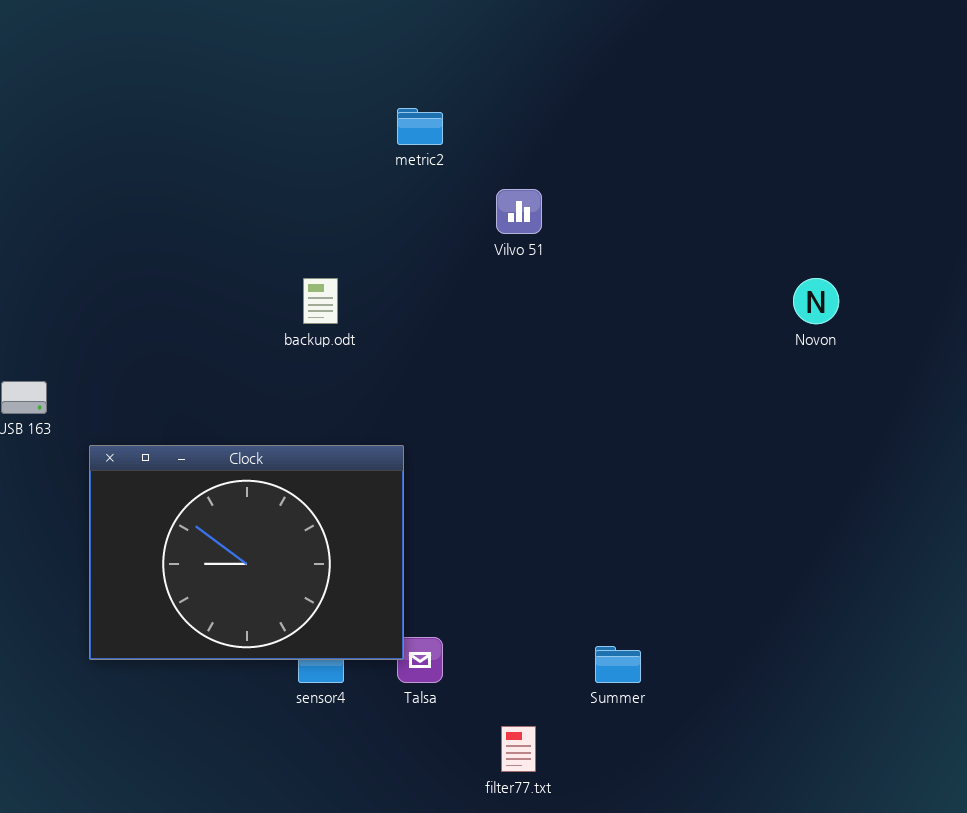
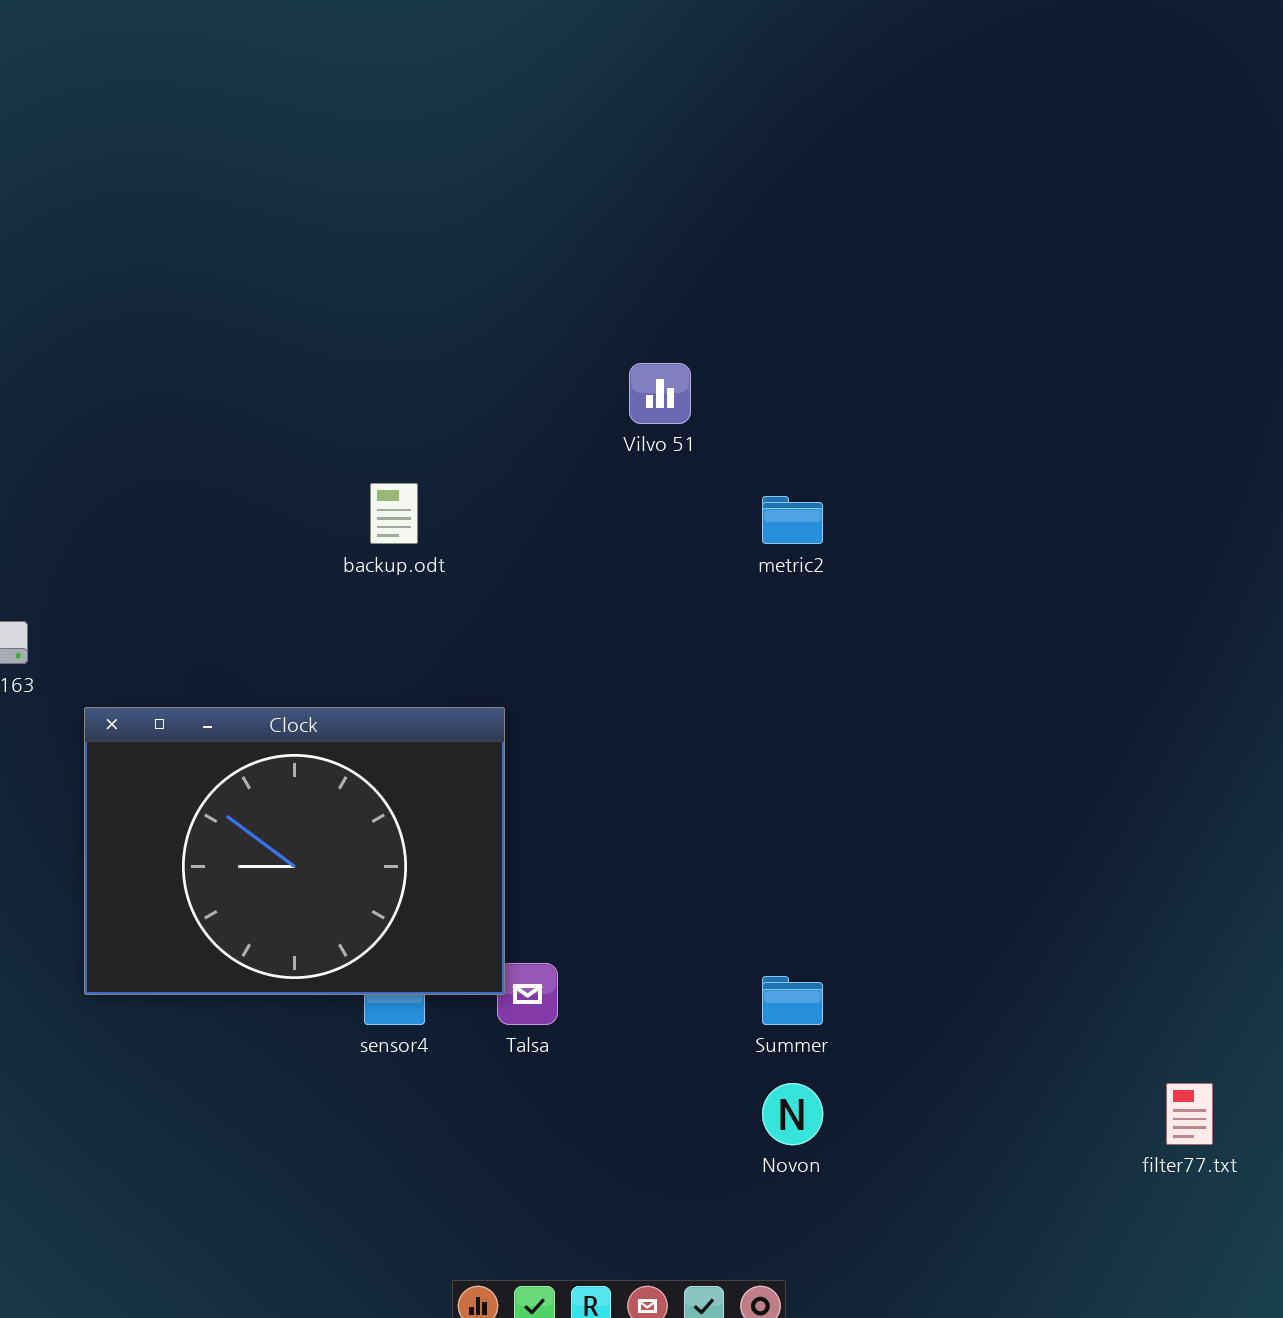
metric2: [397,108,443,145] -> [762,496,823,544], moved
Novon: [793,278,839,324] -> [762,1083,823,1145], moved
filter77.txt: [501,726,536,772] -> [1166,1083,1213,1145], moved

